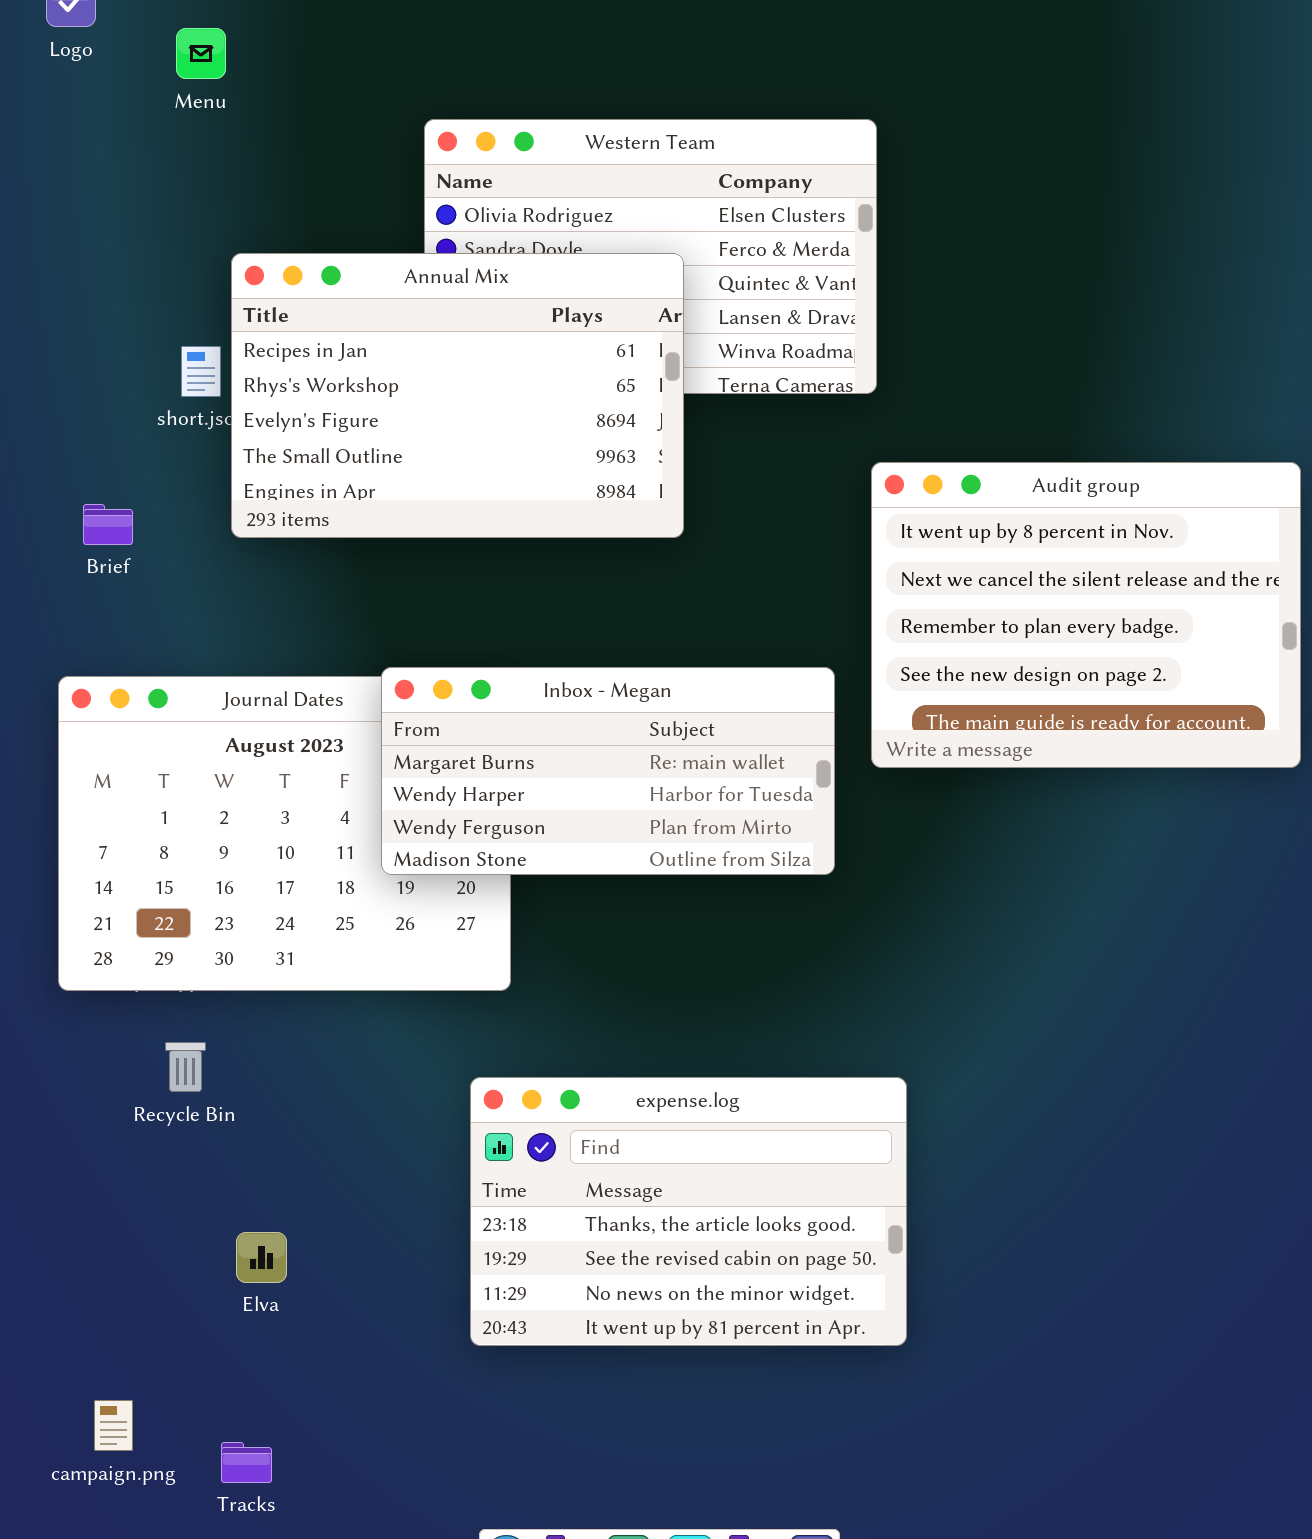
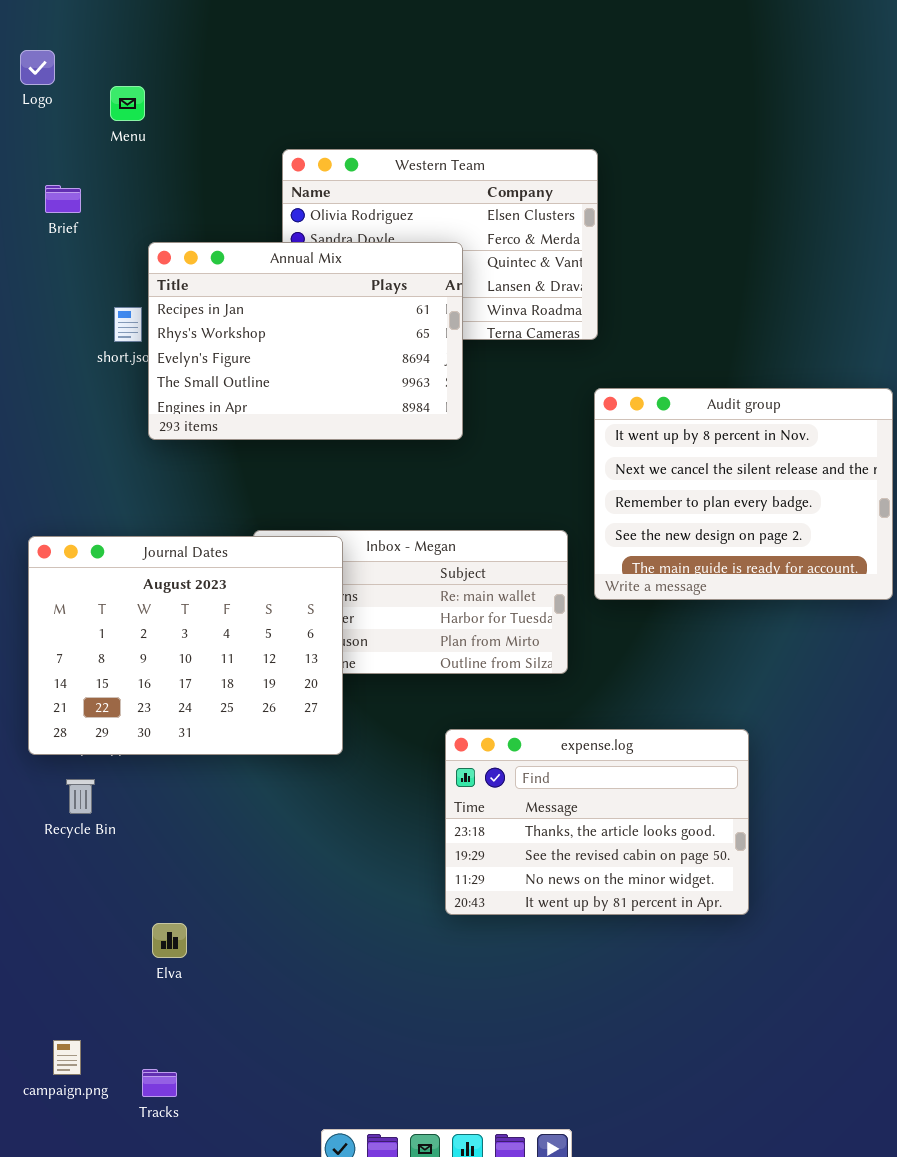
Brief: [83,504,133,545] -> [45,185,81,213], moved
Journal Dates: [58,676,511,991] -> [28,536,343,755], raised
Recycle Bin: [165,1042,206,1092] -> [66,779,95,814], moved
expense.log: [470,1077,907,1346] -> [445,729,749,915], moved

